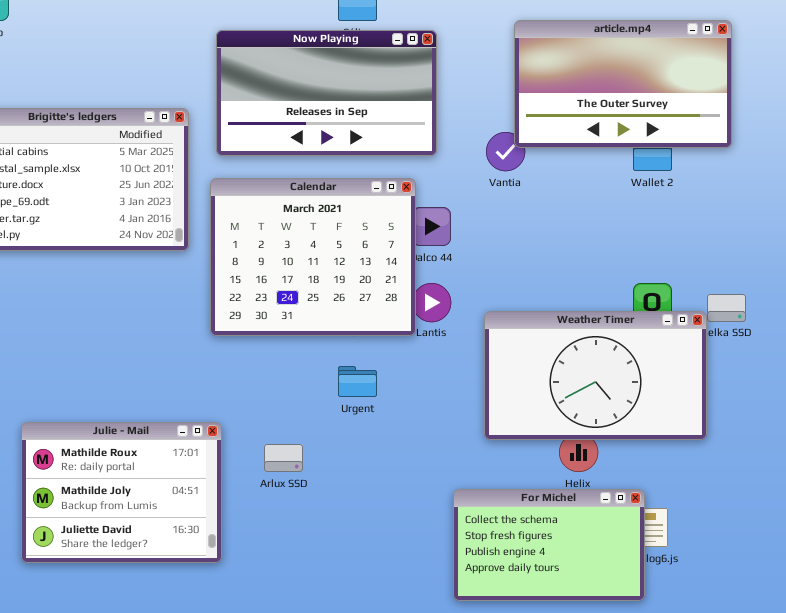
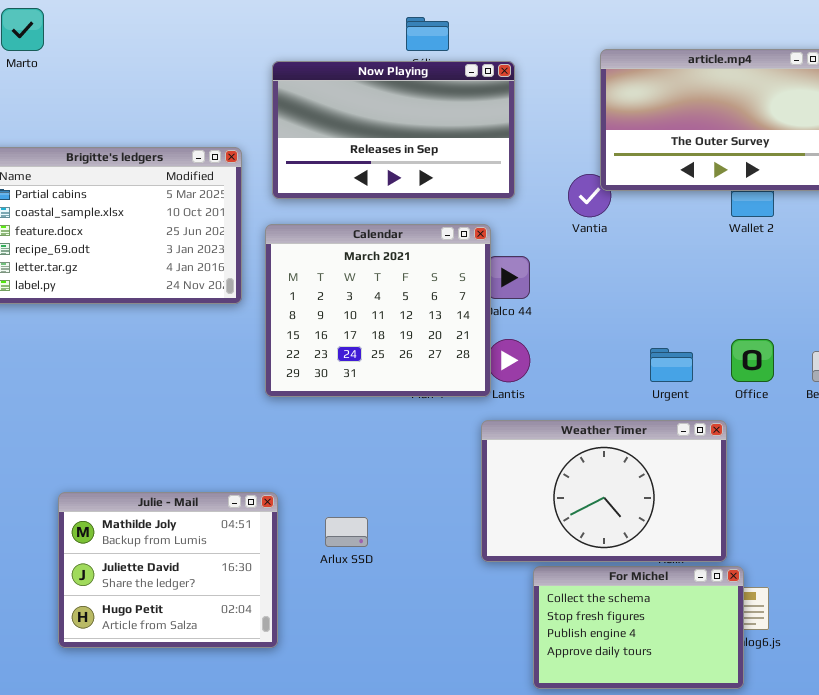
Weather Timer: [484,311,707,440] -> [481,420,727,562], moved
Urgent: [338,366,377,397] -> [650,348,693,382], moved
Julie - Mail: [21,422,222,563] -> [58,492,278,648], scrolled down 1 row

